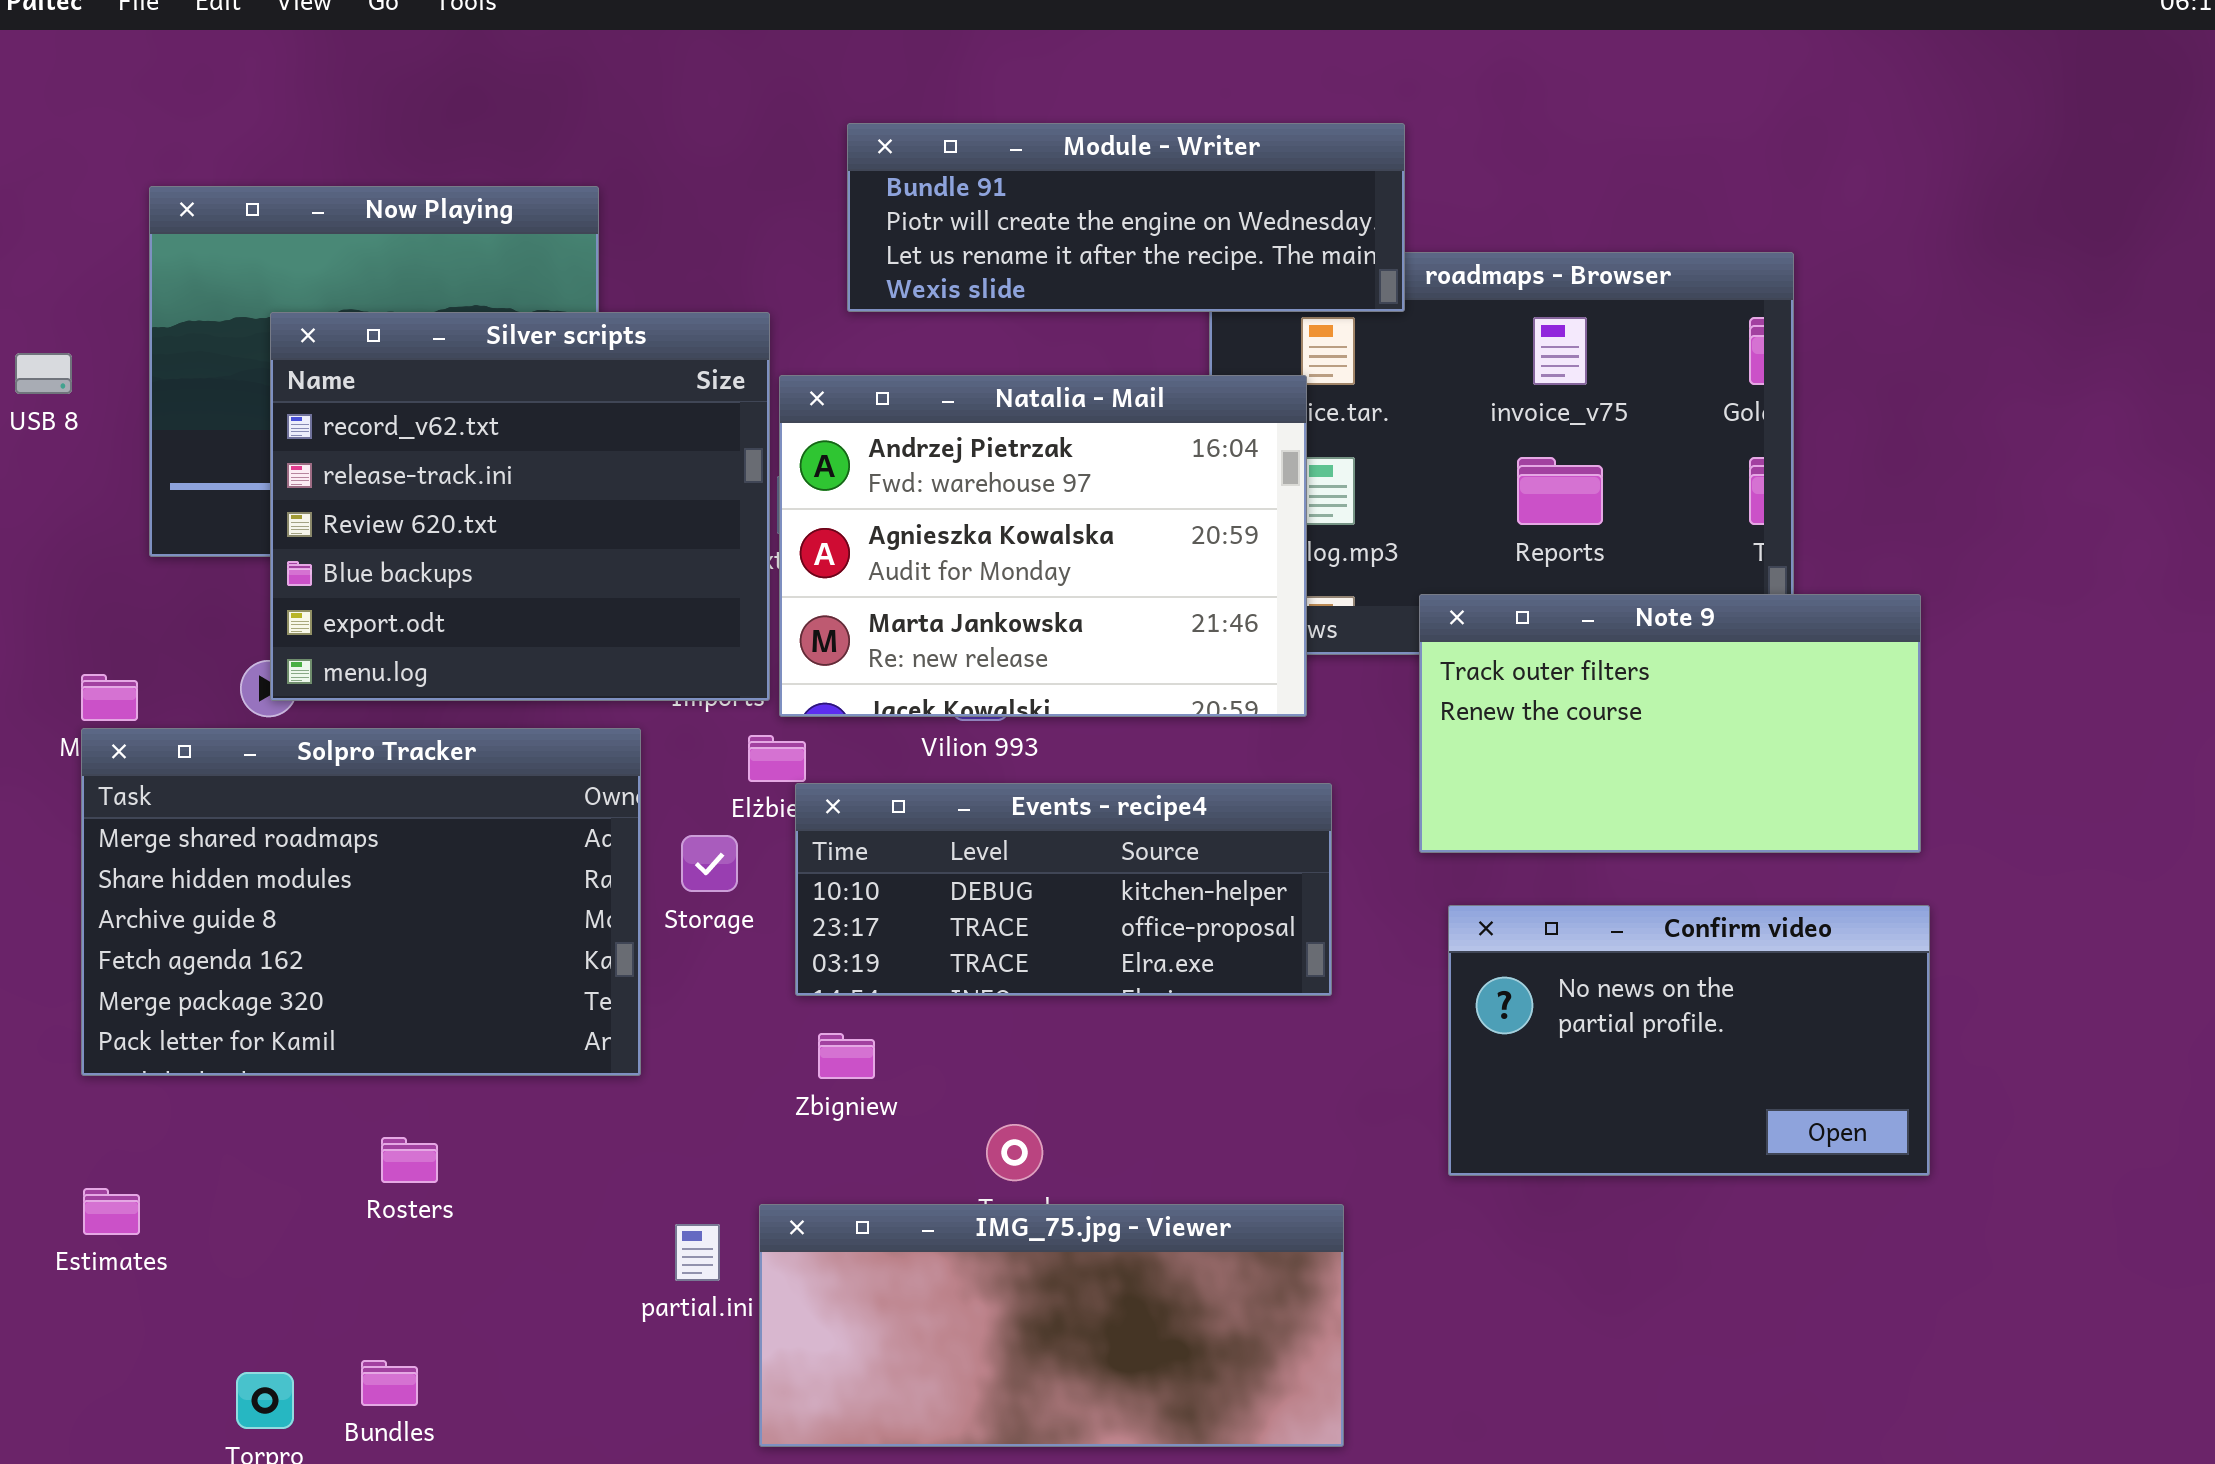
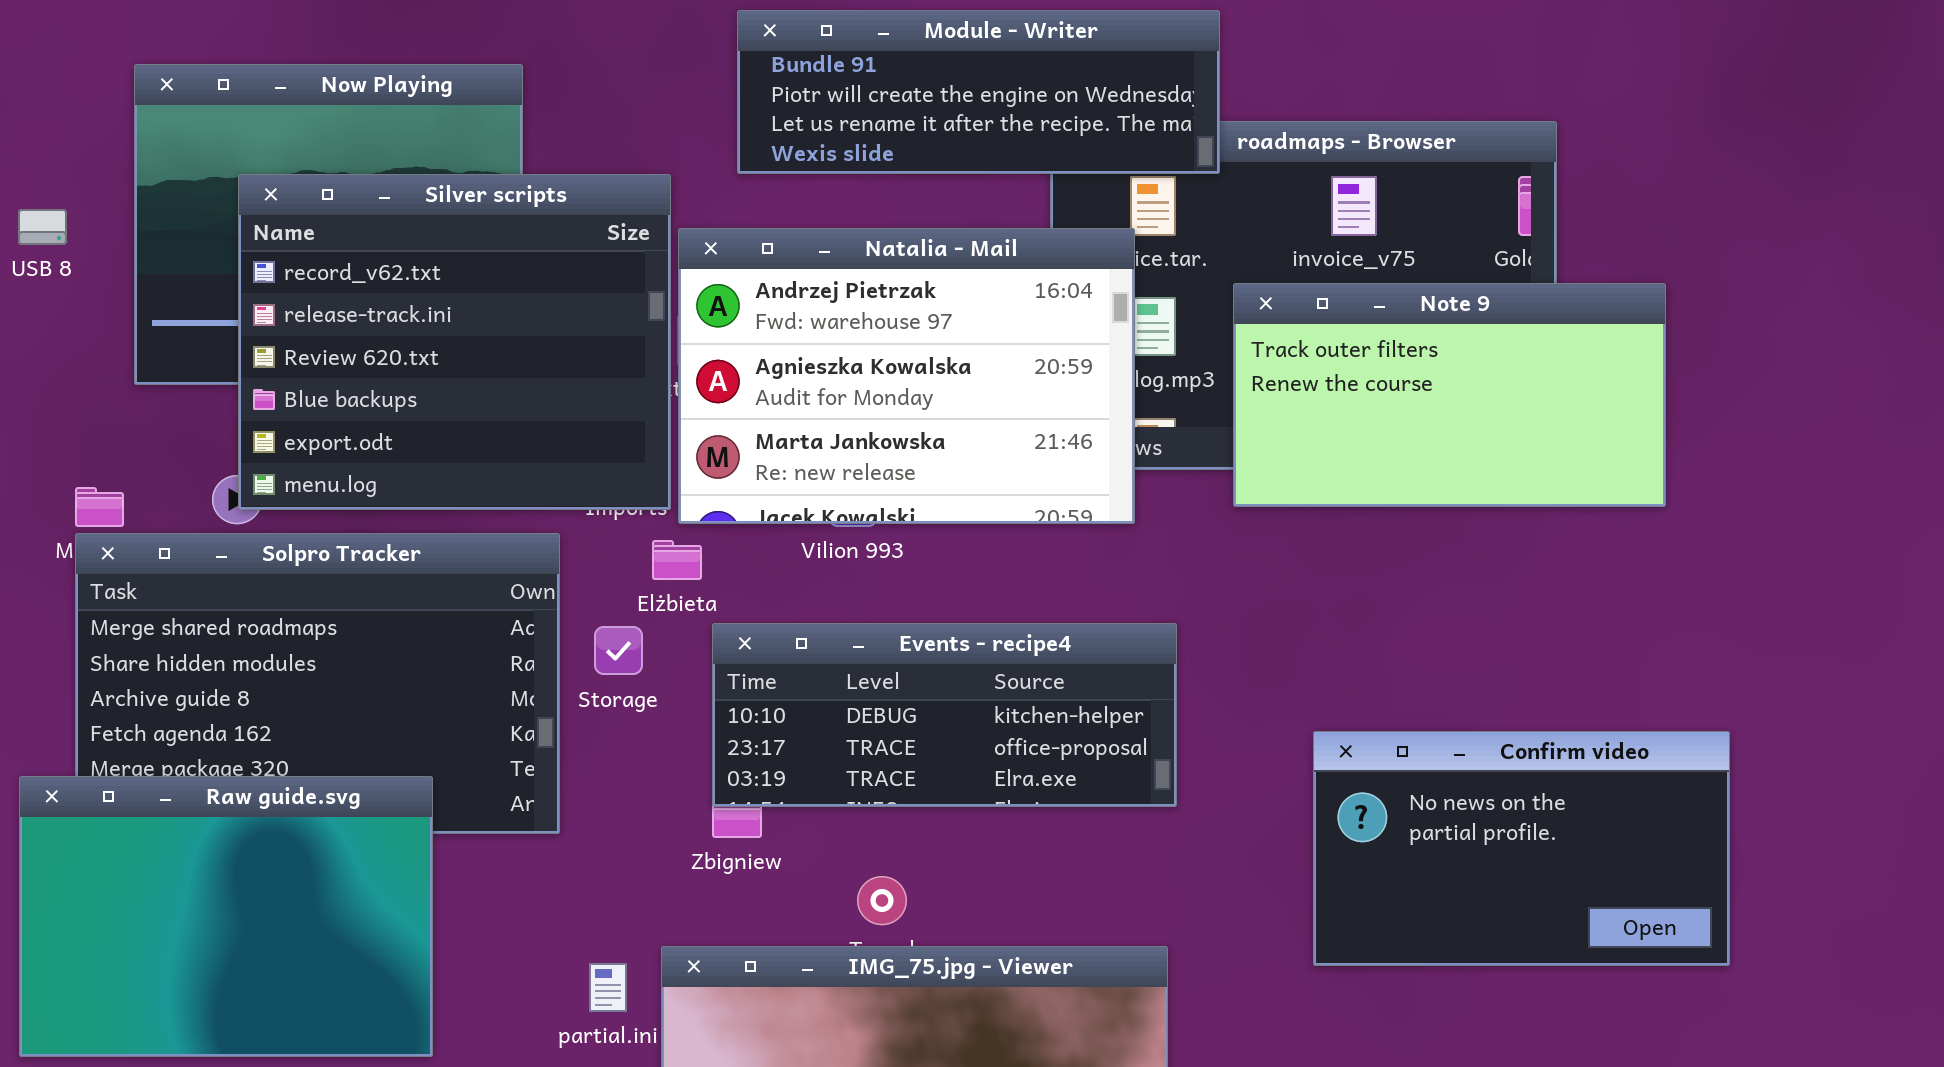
Note 9: [1419,594,1921,853] -> [1233,283,1666,507], moved
Events - recipe4: [795,783,1332,996] -> [712,623,1177,807], moved
Confirm video: [1448,905,1930,1176] -> [1313,731,1730,966], moved
Raw guide.svg: none -> [19,776,433,1057], opened

